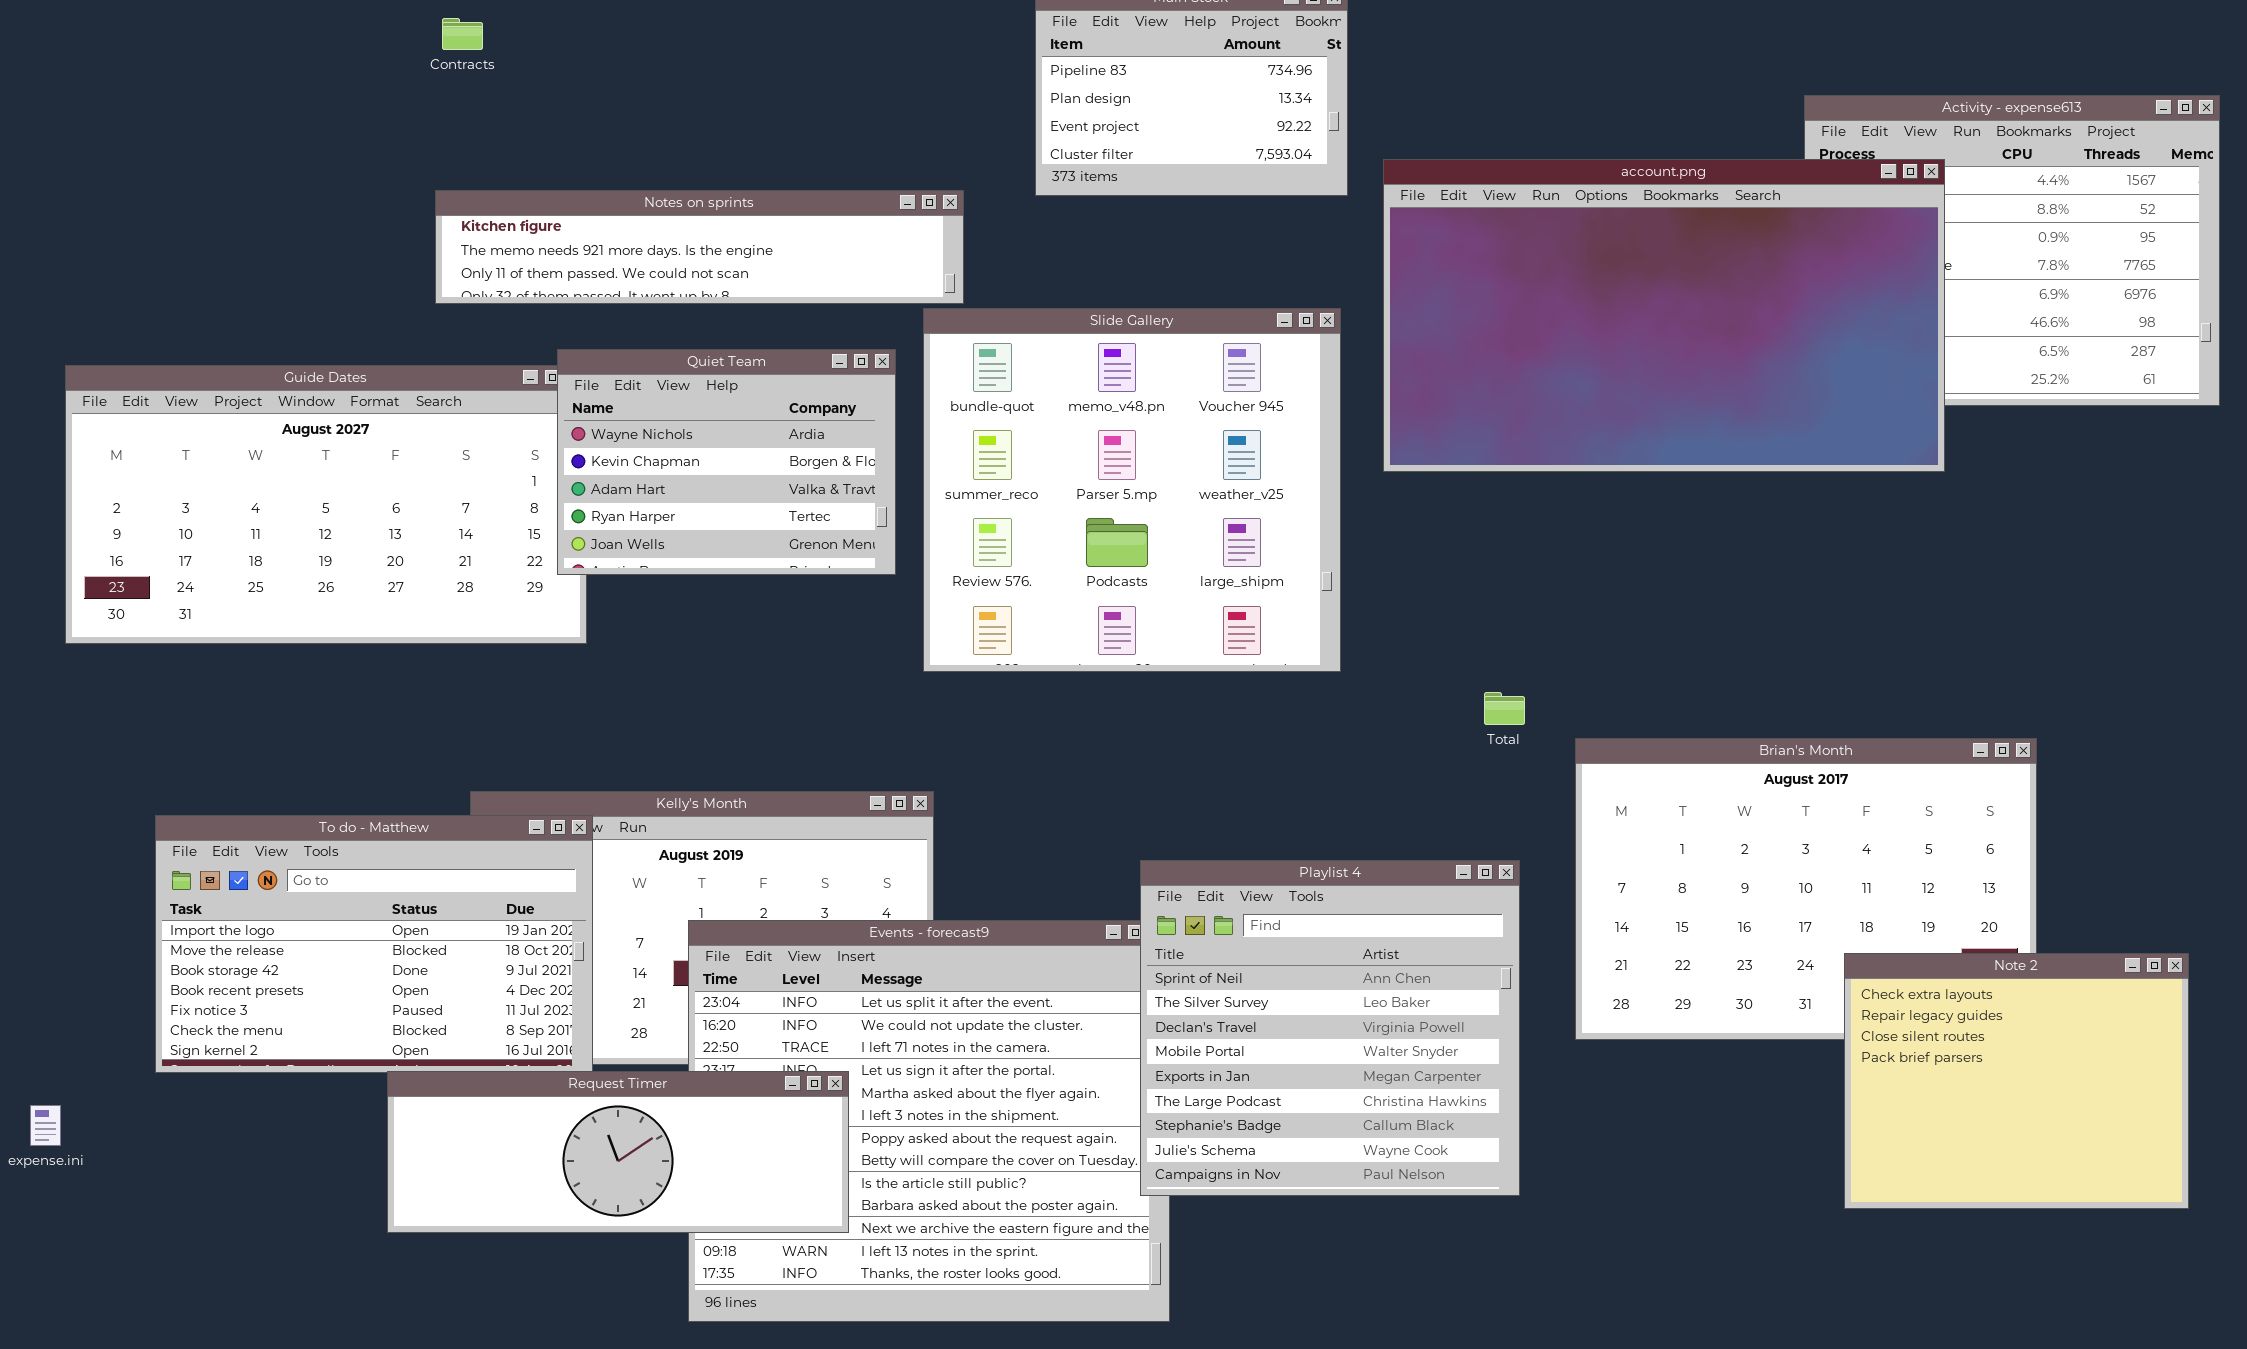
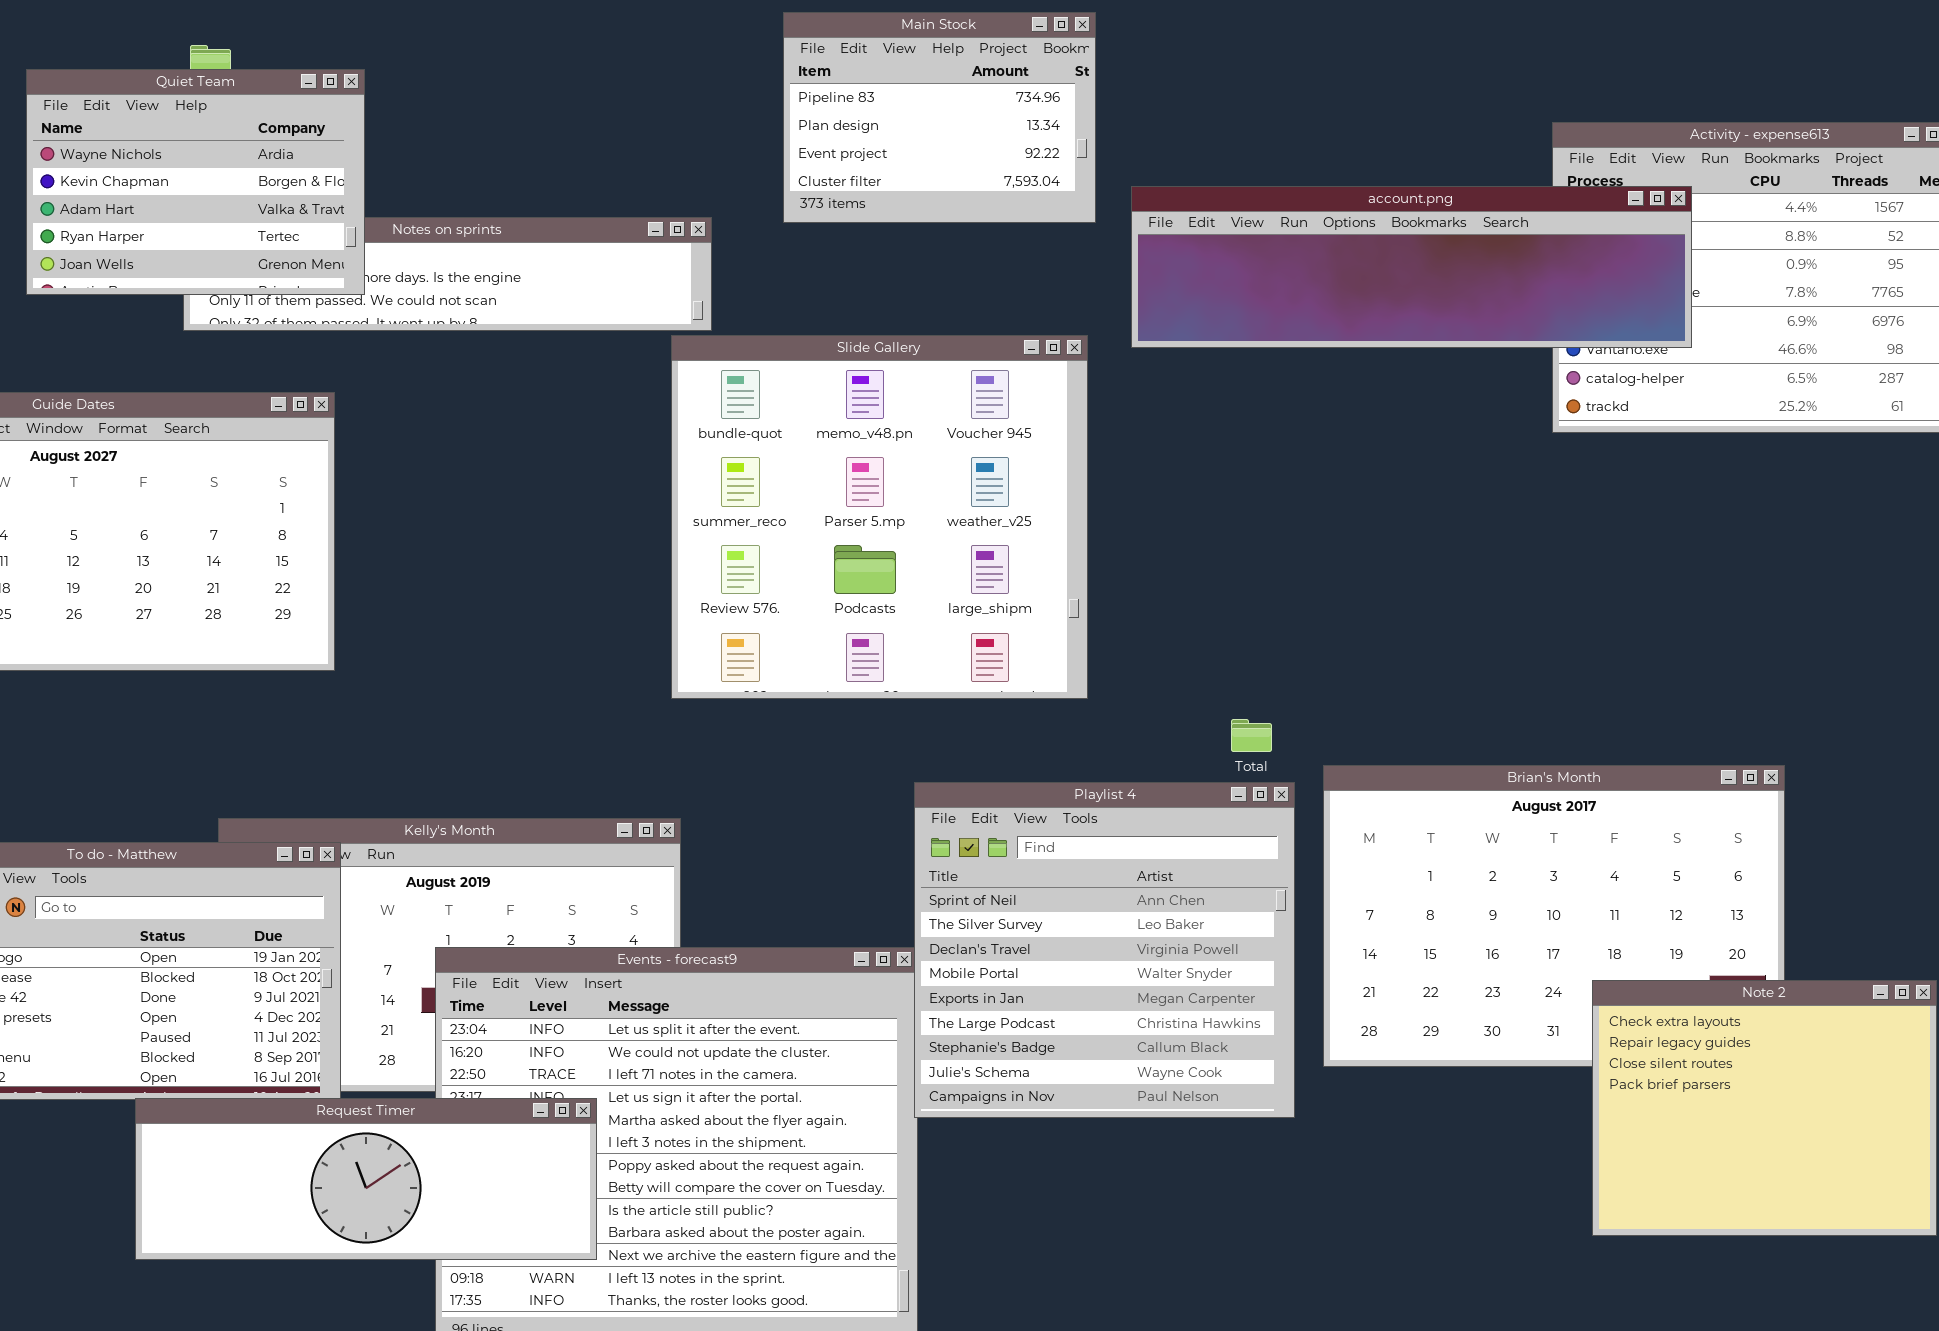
account.png: [1383,159,1945,472] -> [1131,186,1692,348], resized
Quiet Team: [557,349,896,575] -> [26,69,365,295], moved
Playlist 4: [1140,860,1520,1196] -> [914,782,1295,1118], moved

